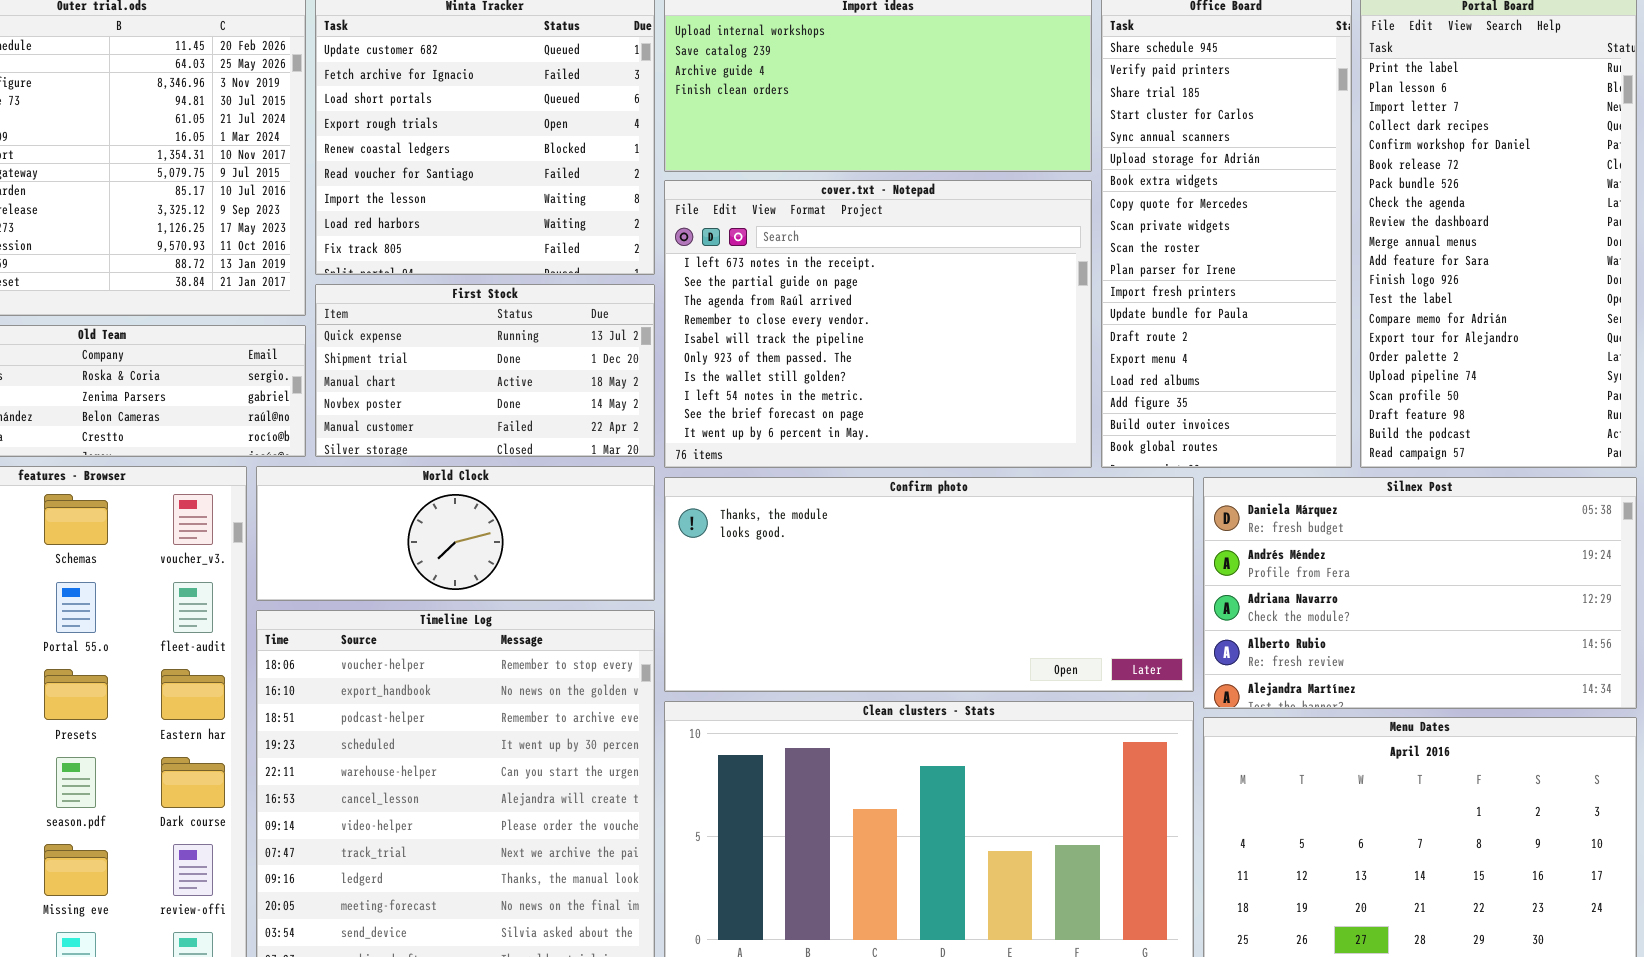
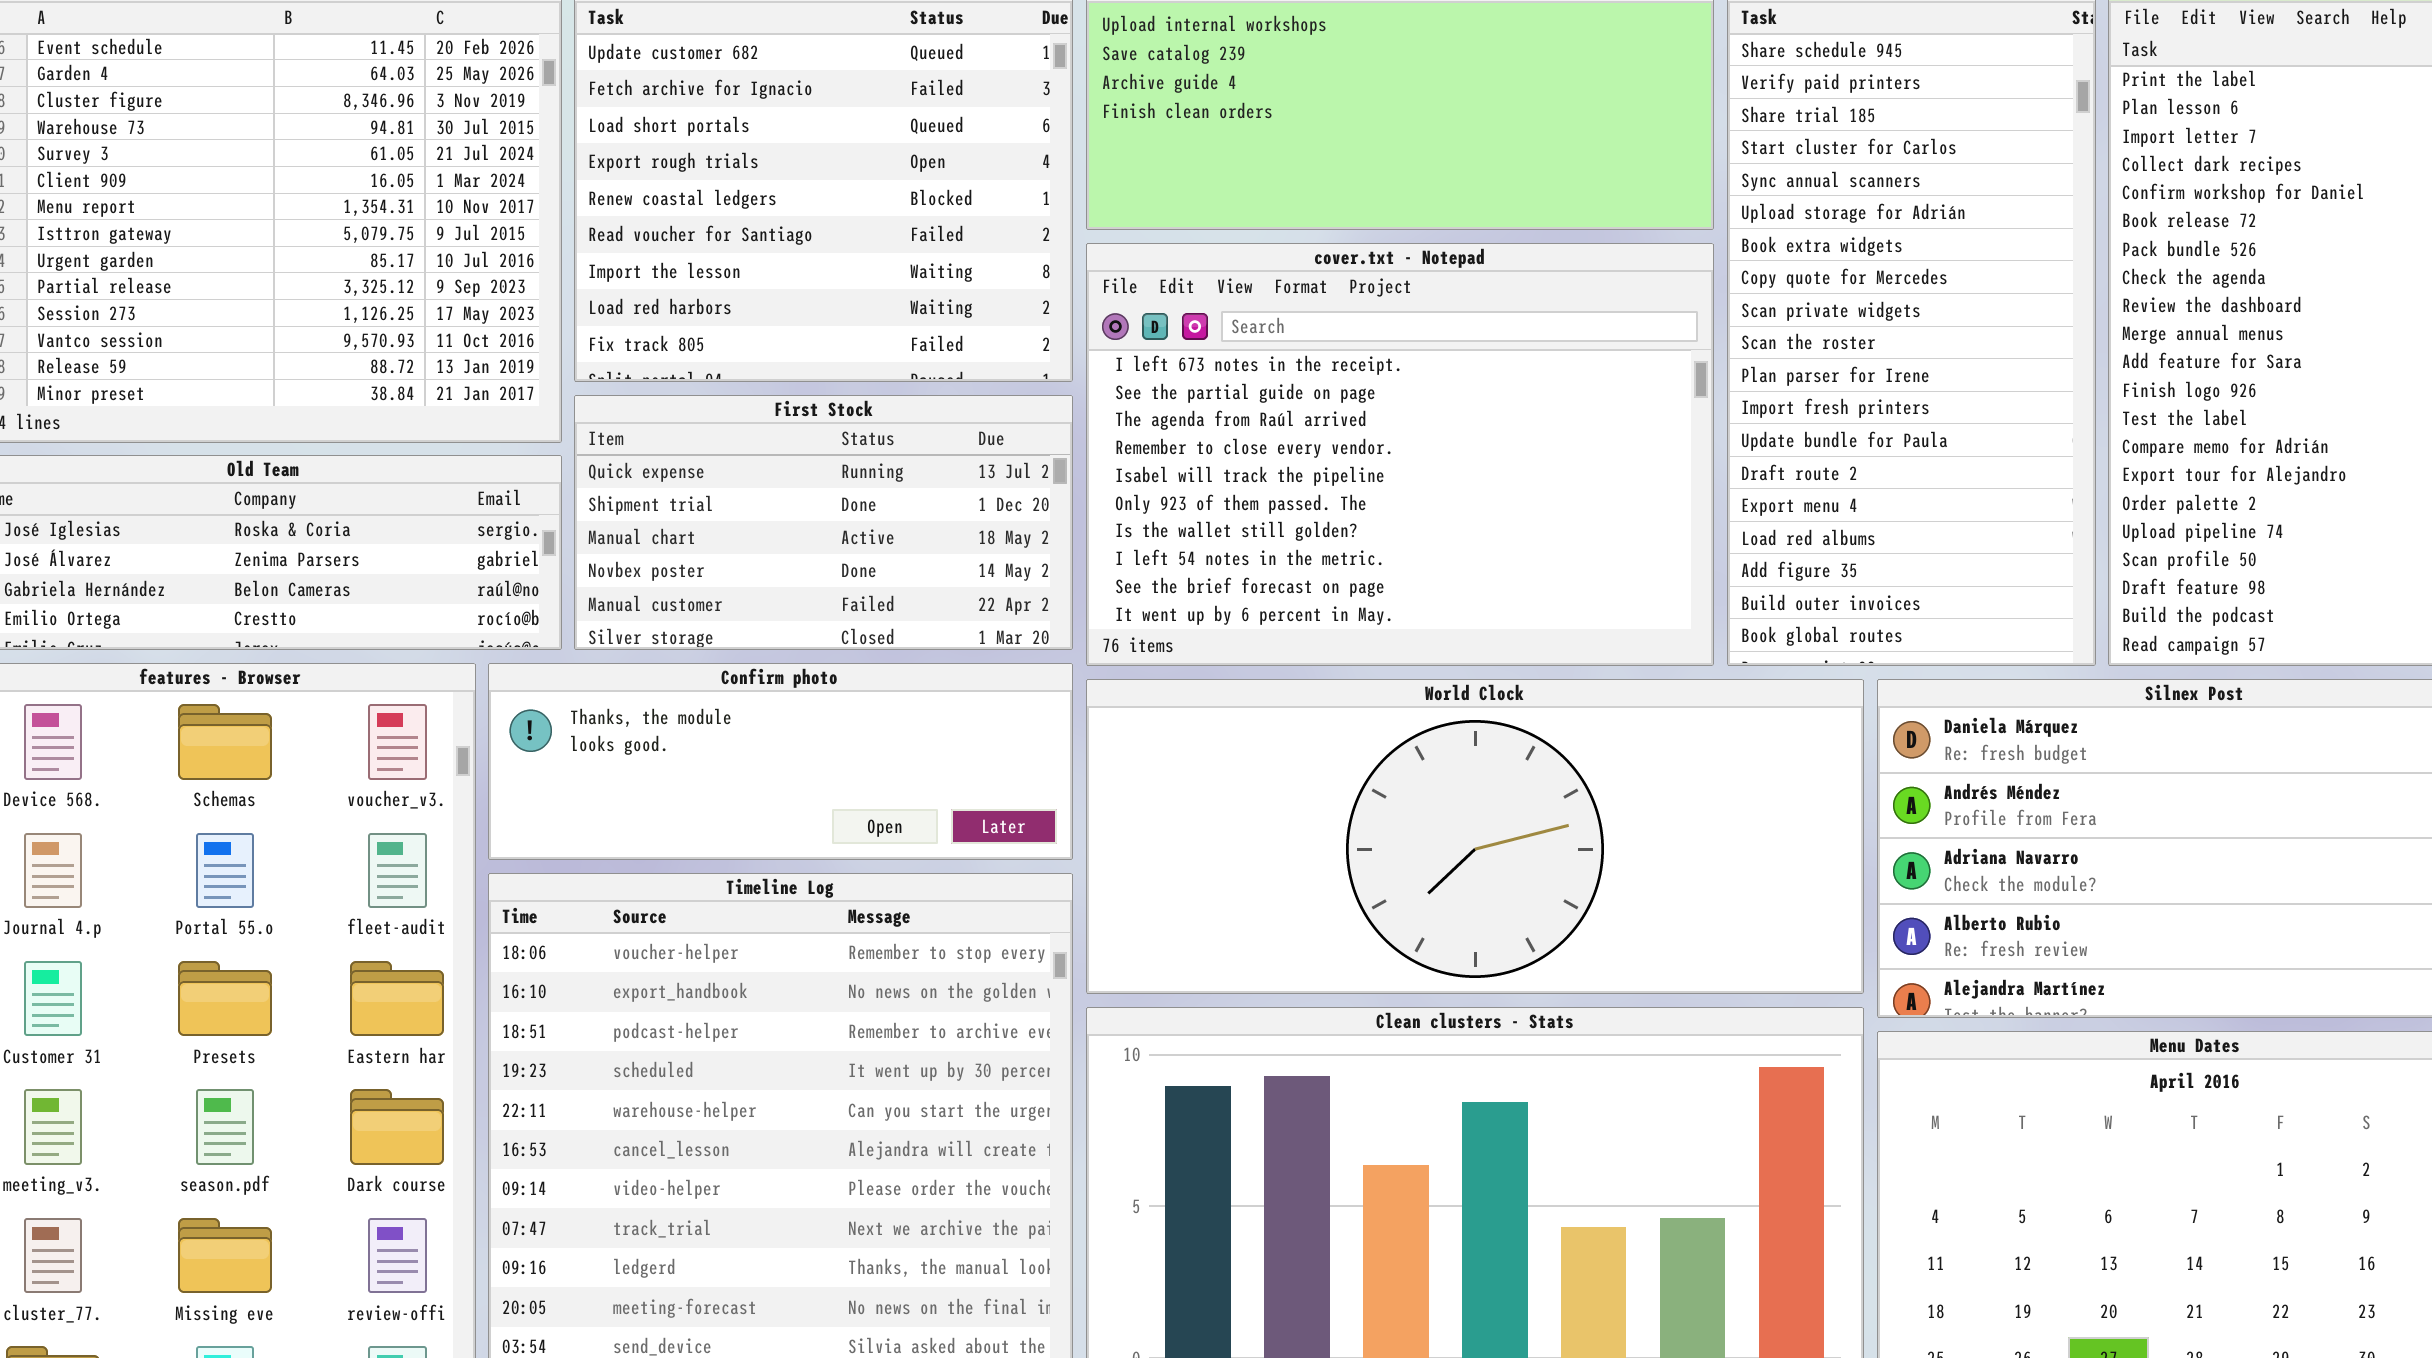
World Clock: [256,466,655,601] -> [1086,679,1864,994], moved, resized
Confirm photo: [664,477,1194,692] -> [488,663,1073,860], moved, resized

